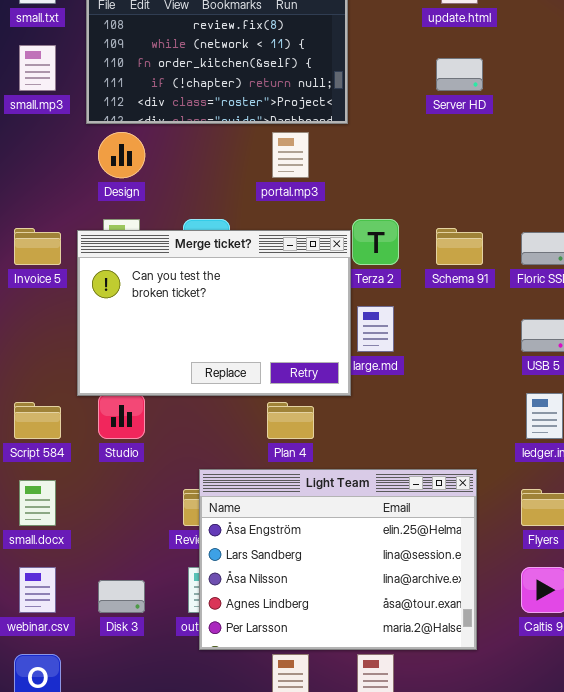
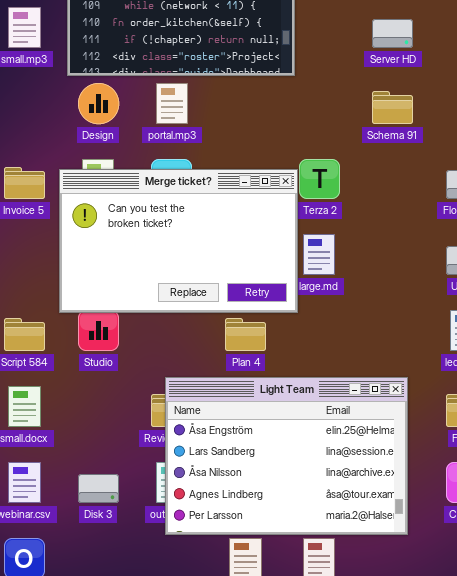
portal.mp3: [272,132,309,178] -> [156,83,188,124], moved
Schema 91: [436,228,483,265] -> [372,91,413,124], moved

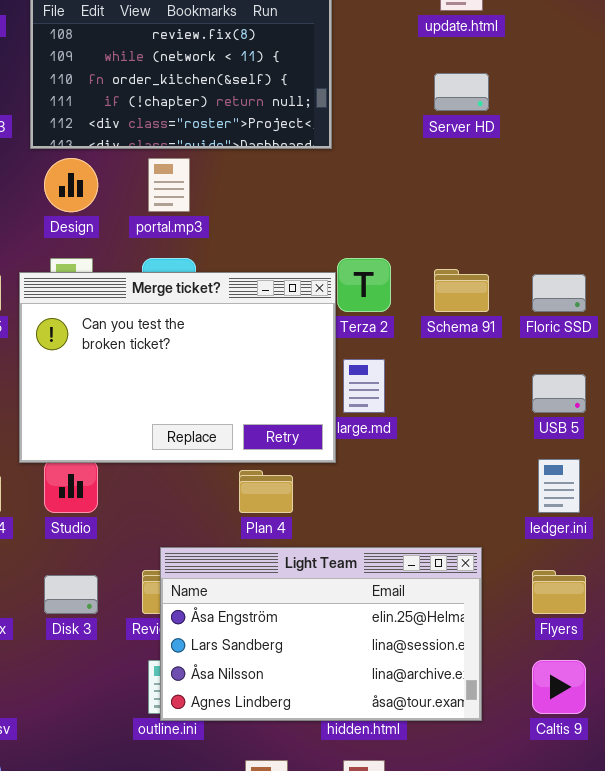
Schema 91: [372,91,413,124] -> [434,269,489,312], moved
Light Team: [165,377,408,535] -> [160,547,482,721], resized
Disk 3: [78,474,119,503] -> [44,575,98,614], moved

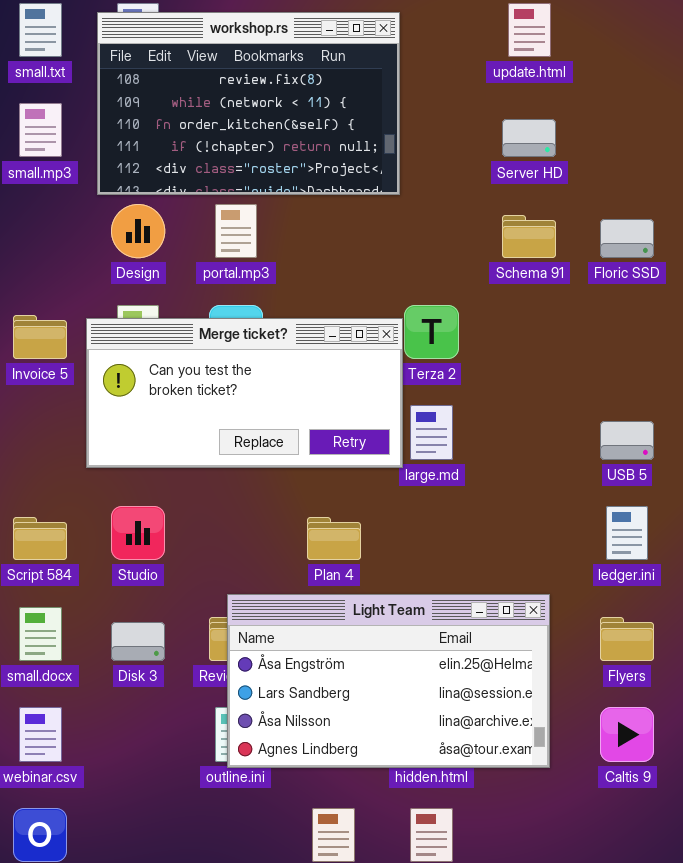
Schema 91: [434,269,489,312] -> [502,215,556,258], moved
Merge ticket?: [19,272,336,463] -> [86,318,403,468], resized
Floric SSD: [532,274,586,312] -> [600,219,654,258], moved

